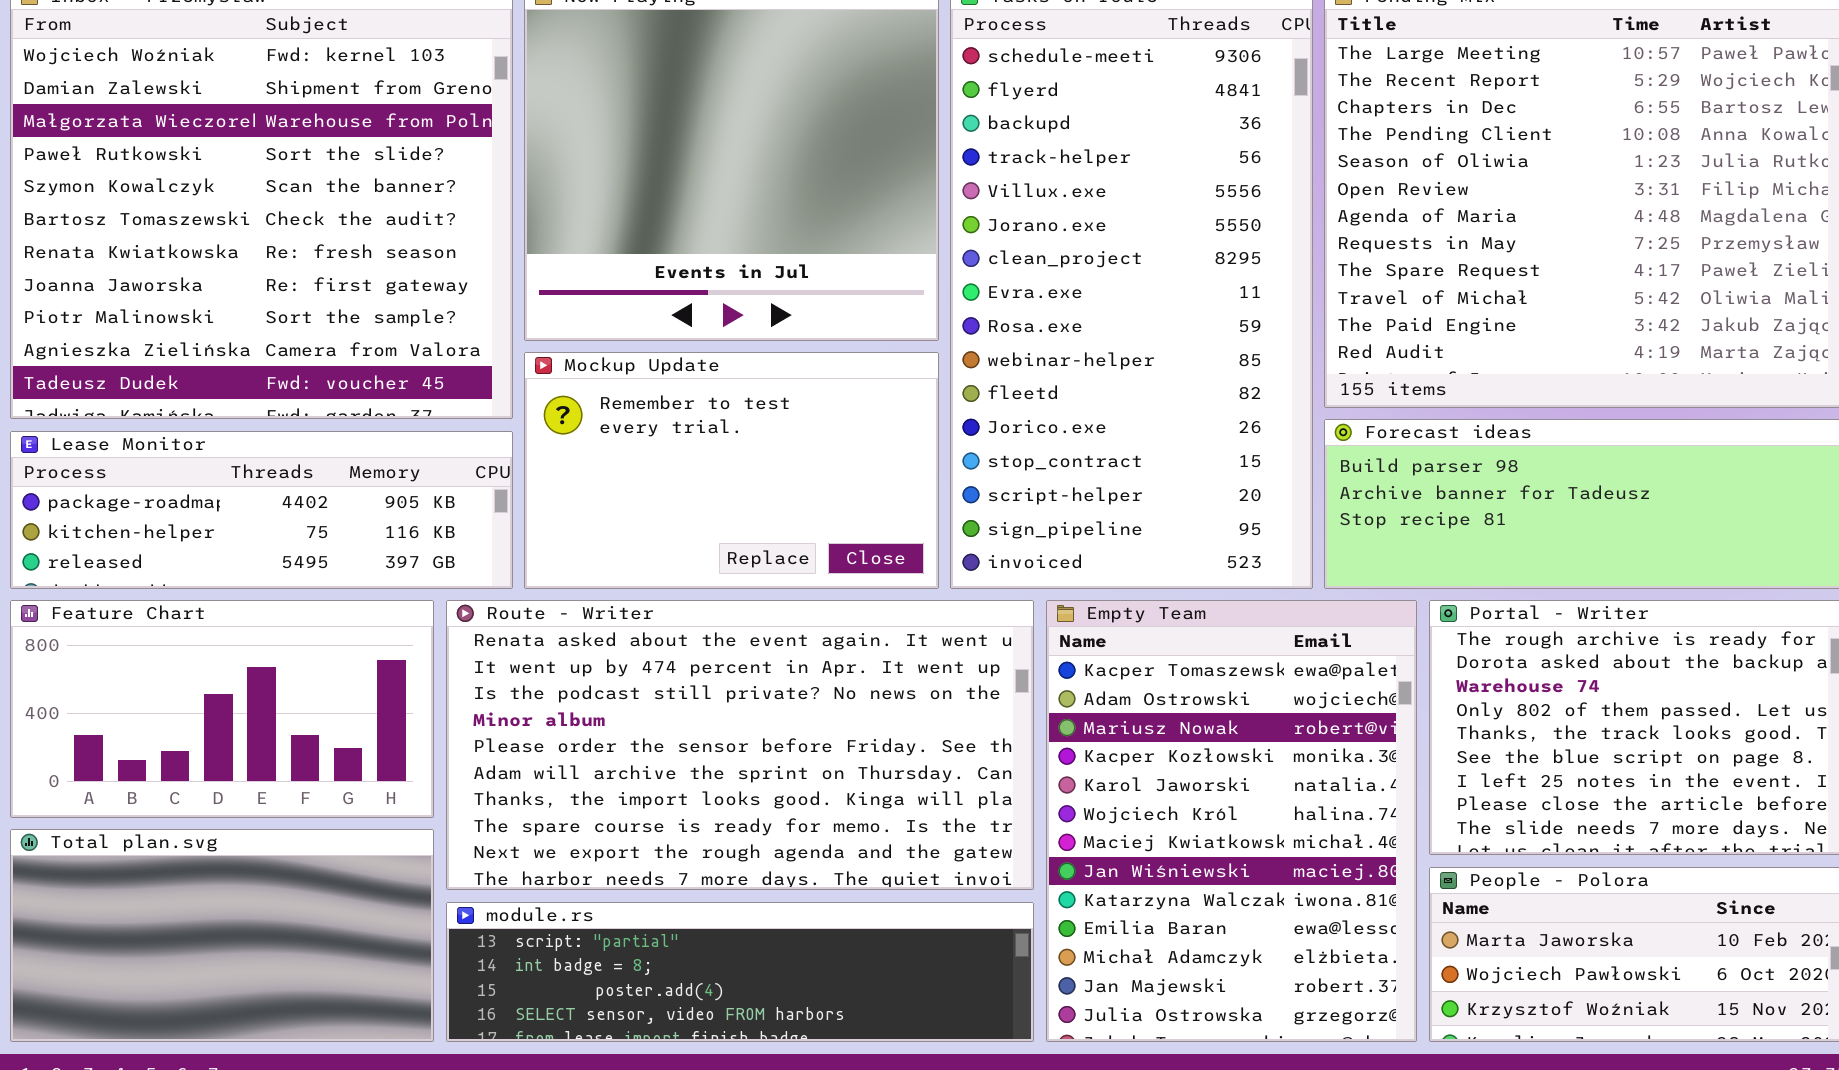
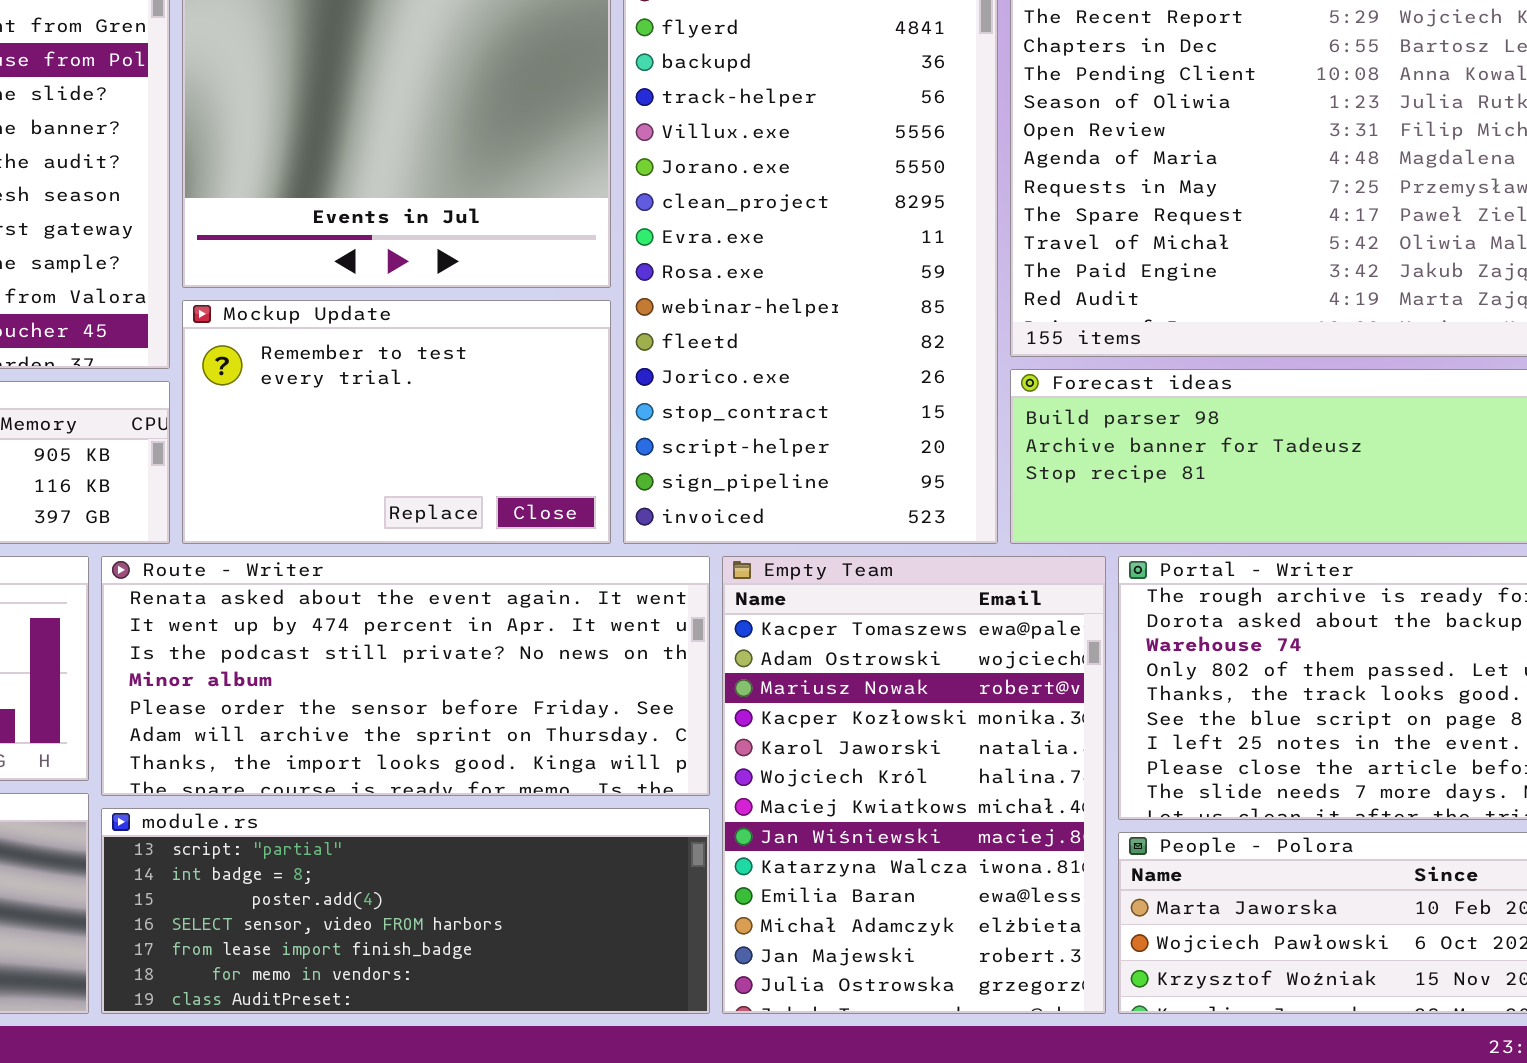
Route - Writer: [446,600,1034,890] -> [101,556,710,796], resized
module.rs: [446,902,1034,1042] -> [101,808,710,1014], resized

